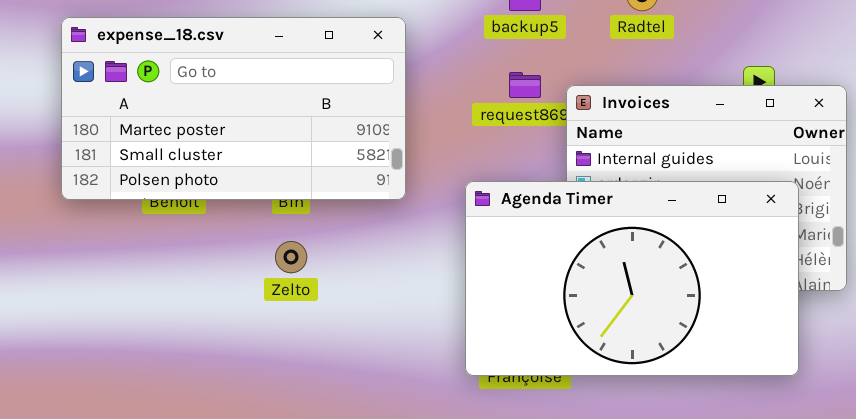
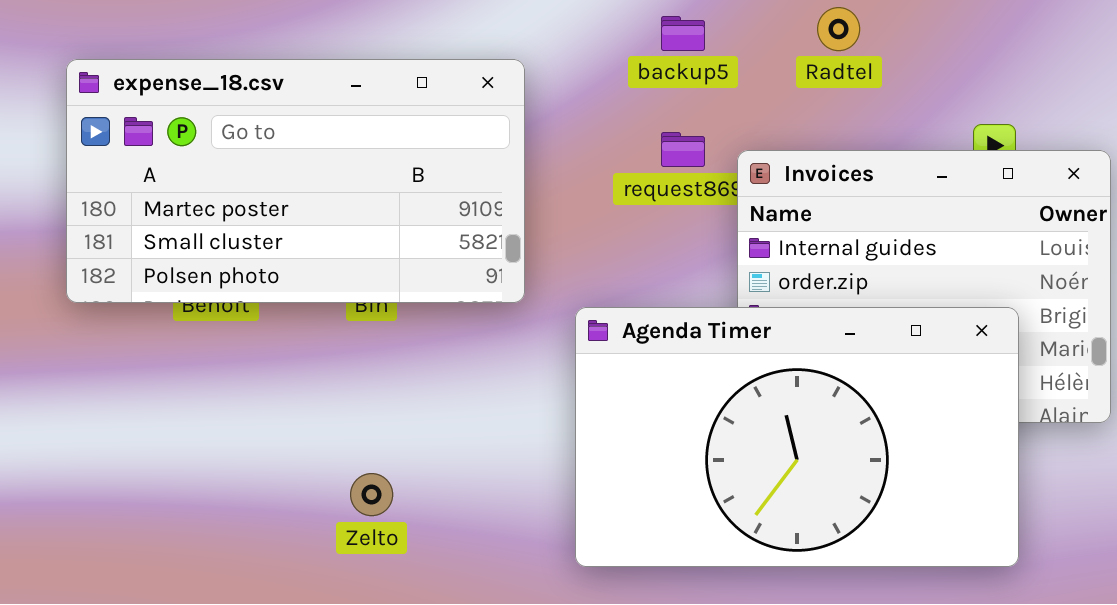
Agenda Timer: [465,181,799,376] -> [575,307,1019,567], moved
Zelto: [275,241,307,273] -> [350,473,393,516], moved

